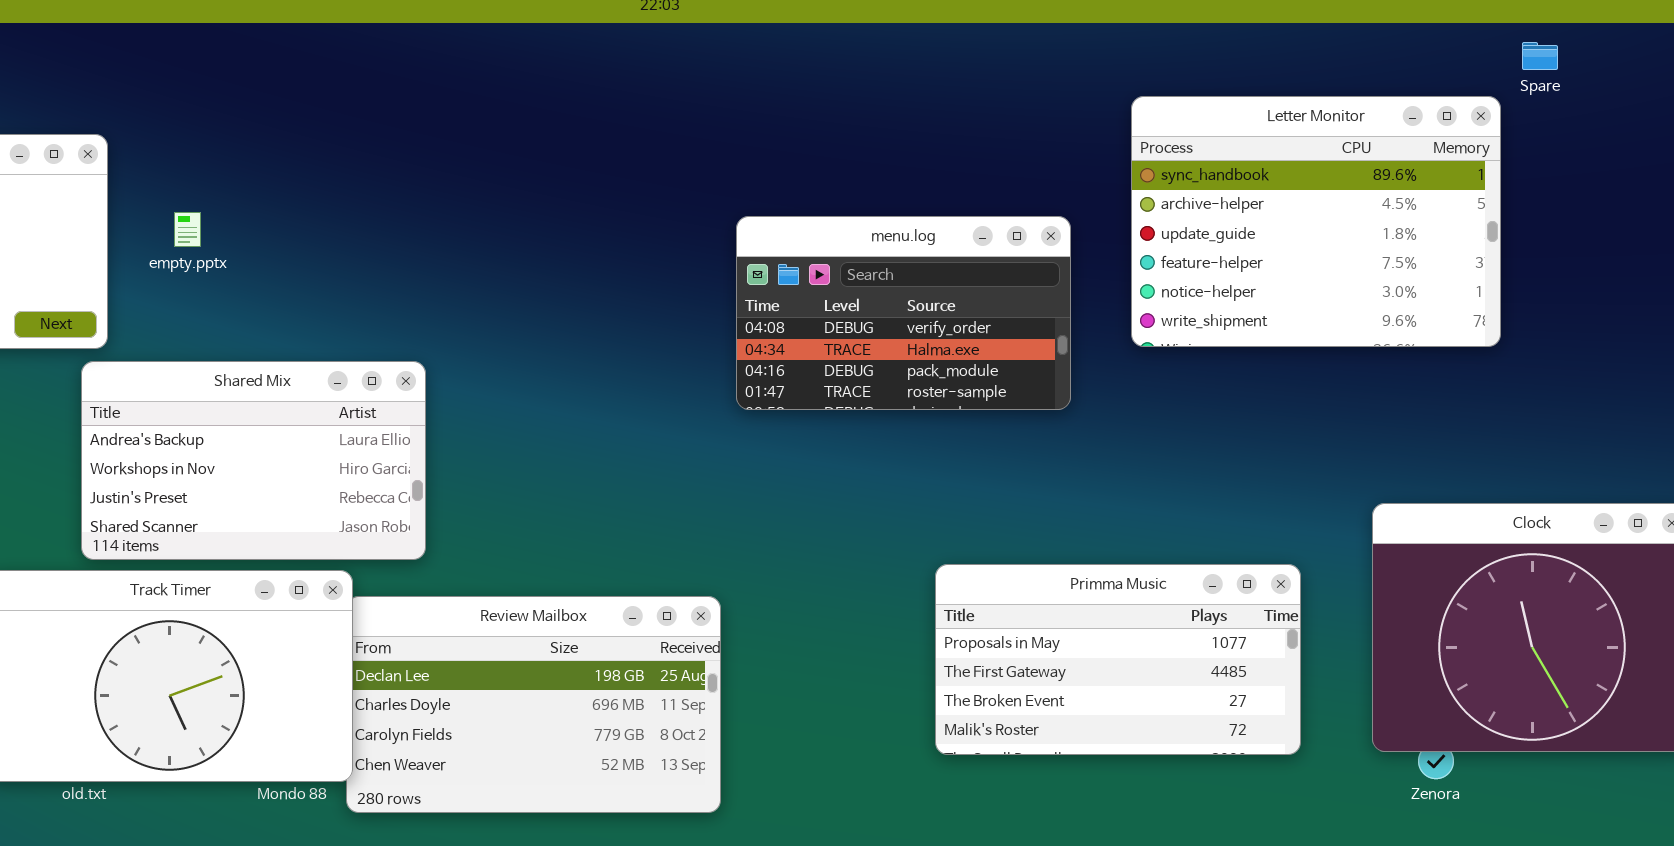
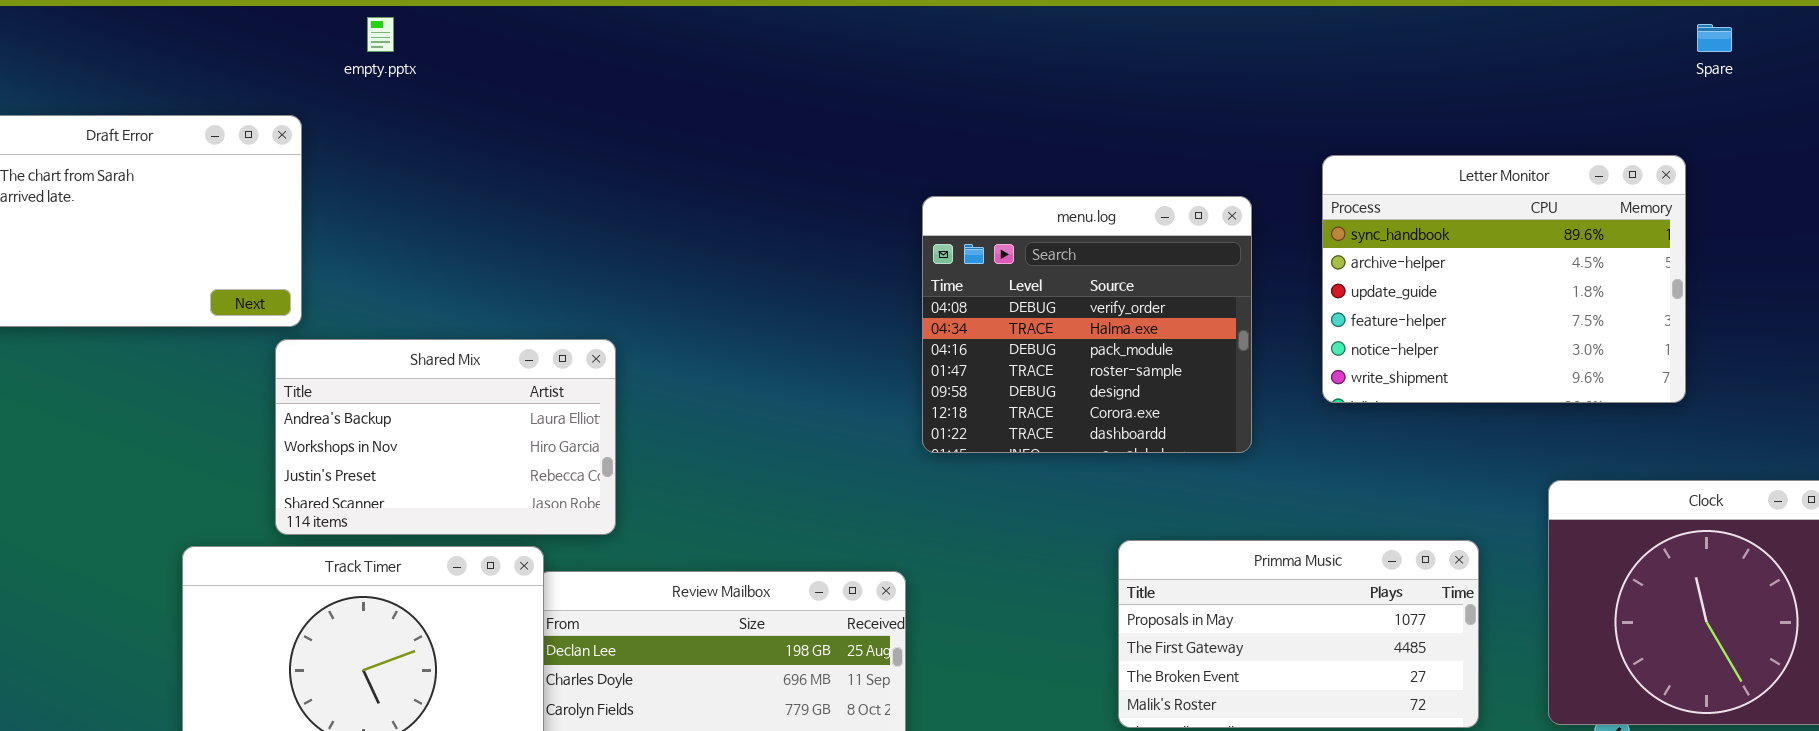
Letter Monitor: [1131,96,1501,347] -> [1322,155,1686,403], moved
empty.pptx: [174,212,201,247] -> [367,17,394,52], moved
menu.log: [736,216,1071,410] -> [922,196,1252,453], resized

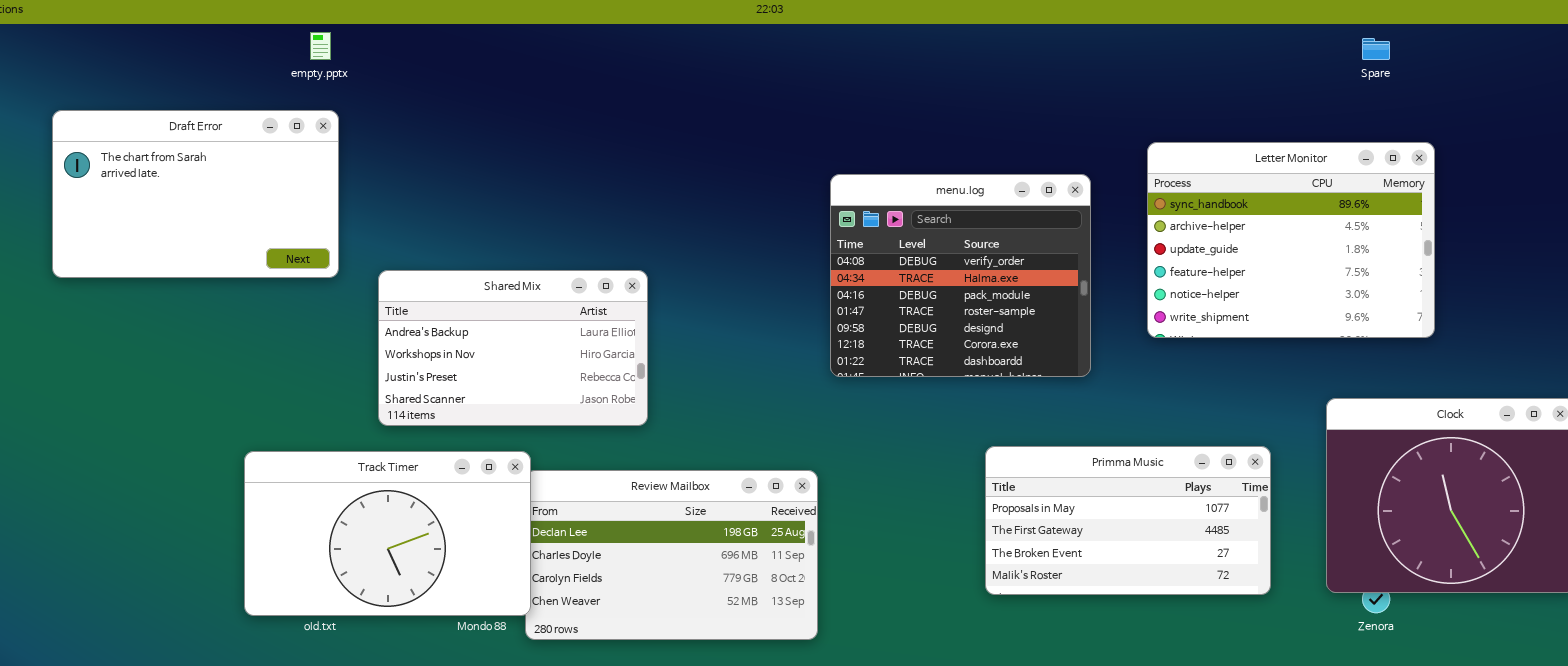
empty.pptx: [367,17,394,52] -> [310,32,331,60], moved
Spare: [1697,24,1732,52] -> [1362,38,1390,60], moved
Shared Mix: [275,339,616,535] -> [378,270,648,426], moved

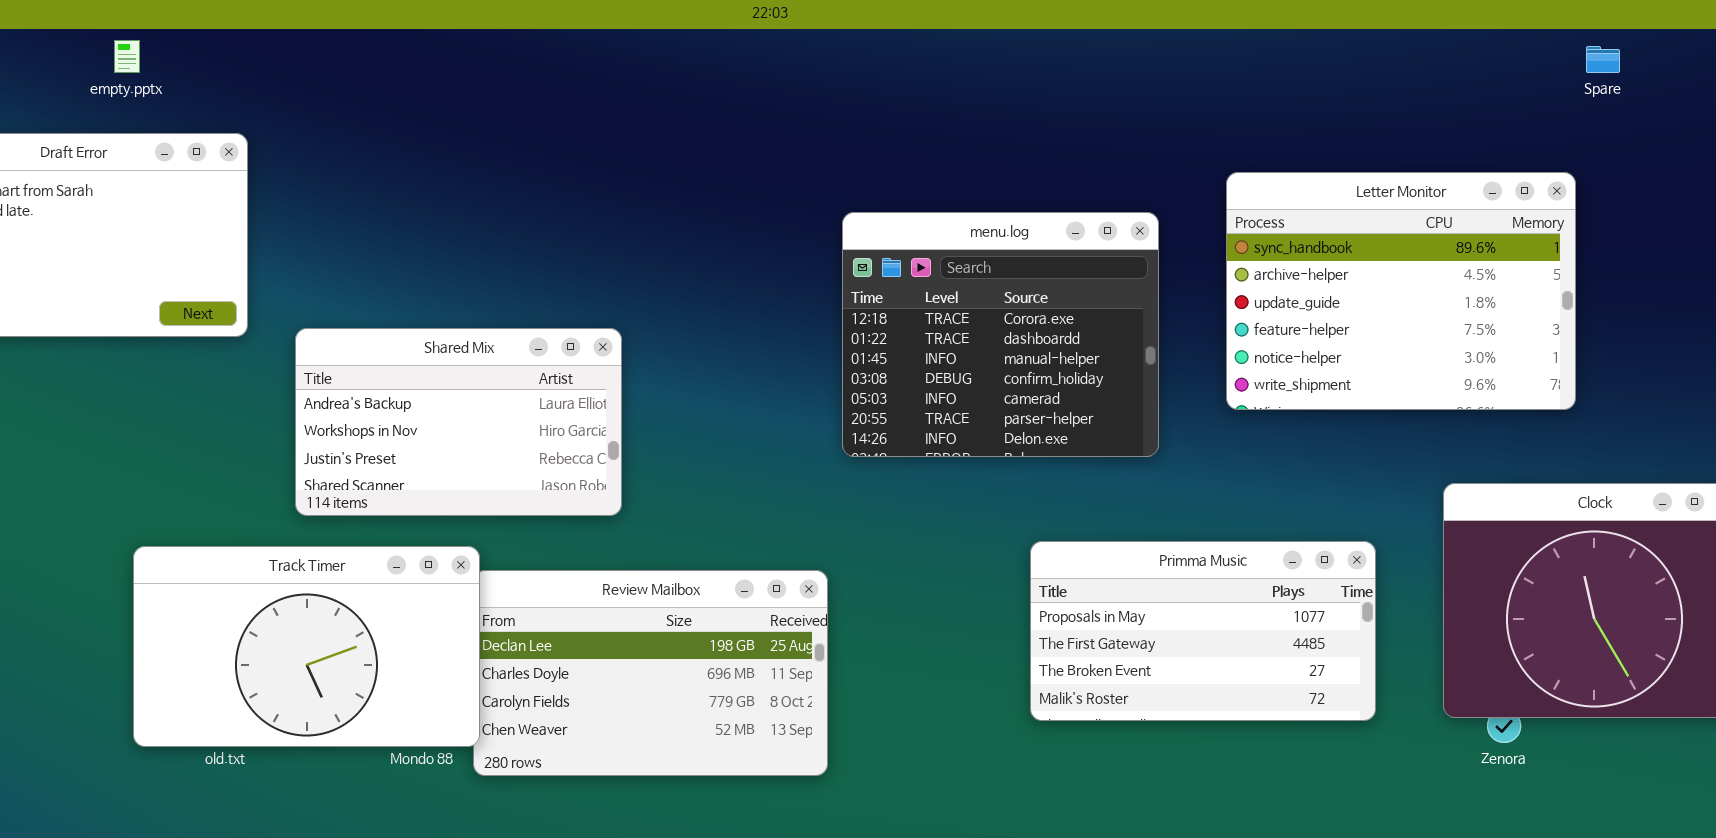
empty.pptx: [310,32,331,60] -> [114,40,140,73], moved
Spare: [1362,38,1390,60] -> [1586,46,1620,73], moved
menu.log: [830,174,1091,377] -> [842,212,1159,457], scrolled down 5 rows

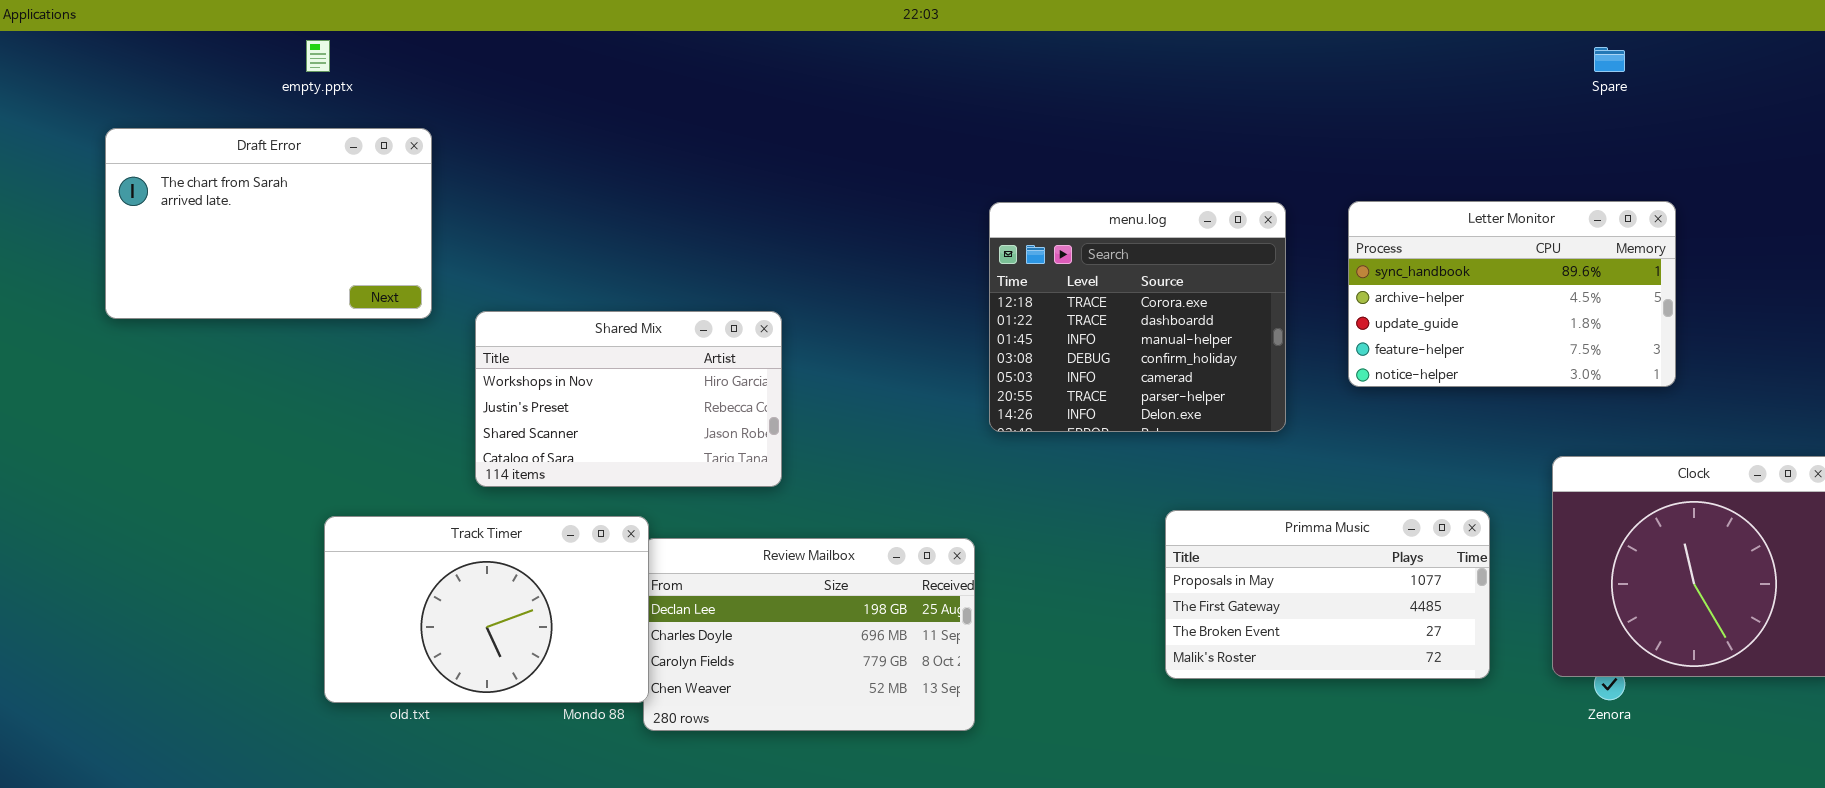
Spare: [1586,46,1620,73] -> [1594,47,1625,72], moved
Letter Monitor: [1226,172,1576,410] -> [1348,201,1676,387], resized
Shared Mix: [295,328,622,516] -> [475,311,782,487], scrolled down 1 row

